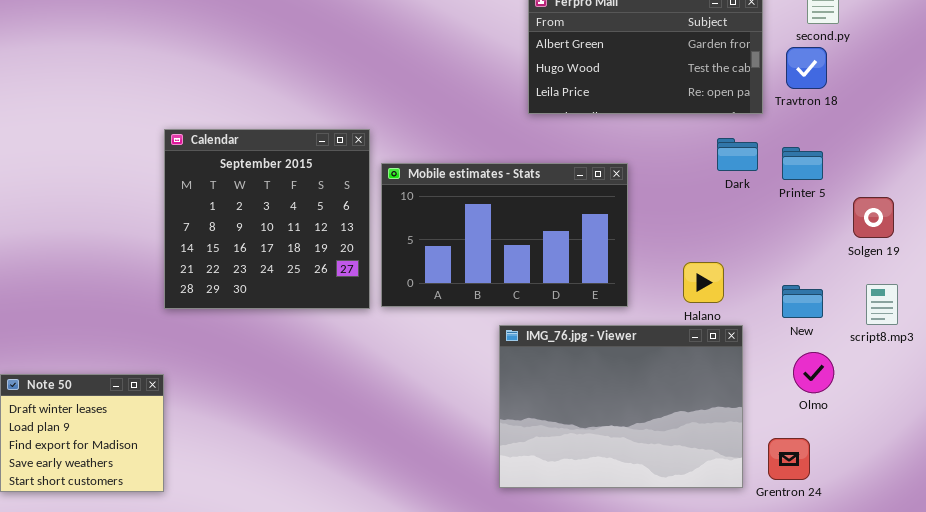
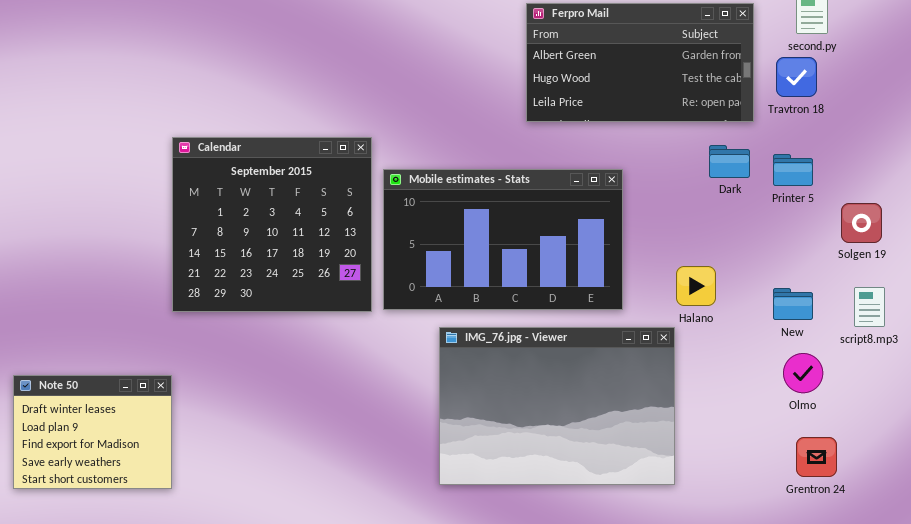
IMG_76.jpg - Viewer: [499,325,743,488] -> [439,327,675,485], moved
Grentron 24: [768,438,810,480] -> [796,437,837,477], moved

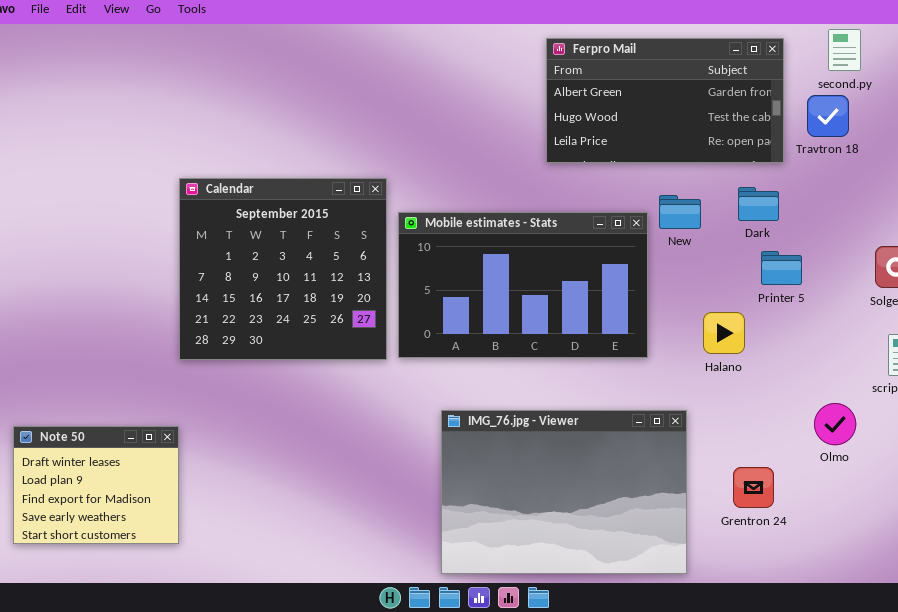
Printer 5: [773,154,813,186] -> [761,251,802,285], moved
New: [773,288,813,320] -> [659,195,701,229], moved
IMG_76.jpg - Viewer: [439,327,675,485] -> [441,410,687,574], moved
Grentron 24: [796,437,837,477] -> [733,467,774,508], moved

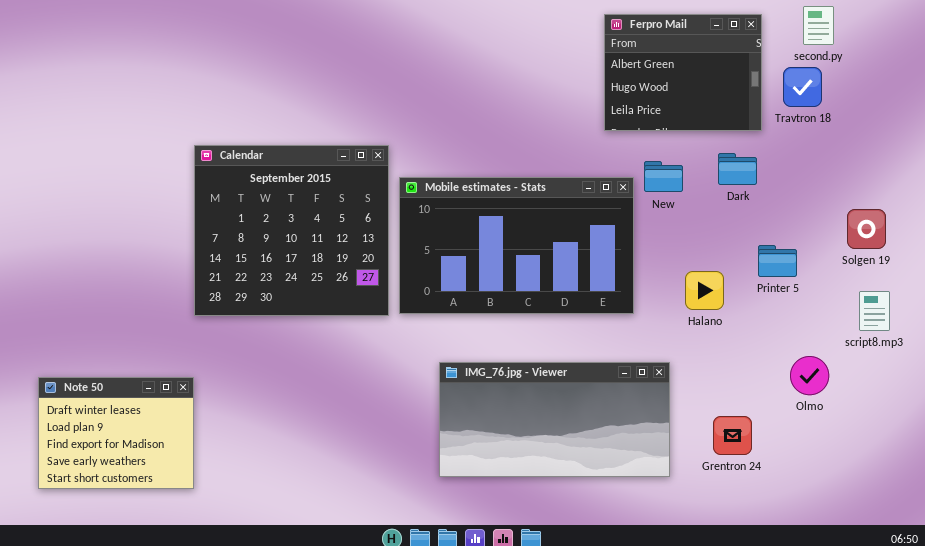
Ferpro Mail: [546,38,784,163] -> [604,14,762,131], resized
Printer 5: [761,251,802,285] -> [758,245,797,277], moved
IMG_76.jpg - Viewer: [441,410,687,574] -> [439,362,670,477], resized

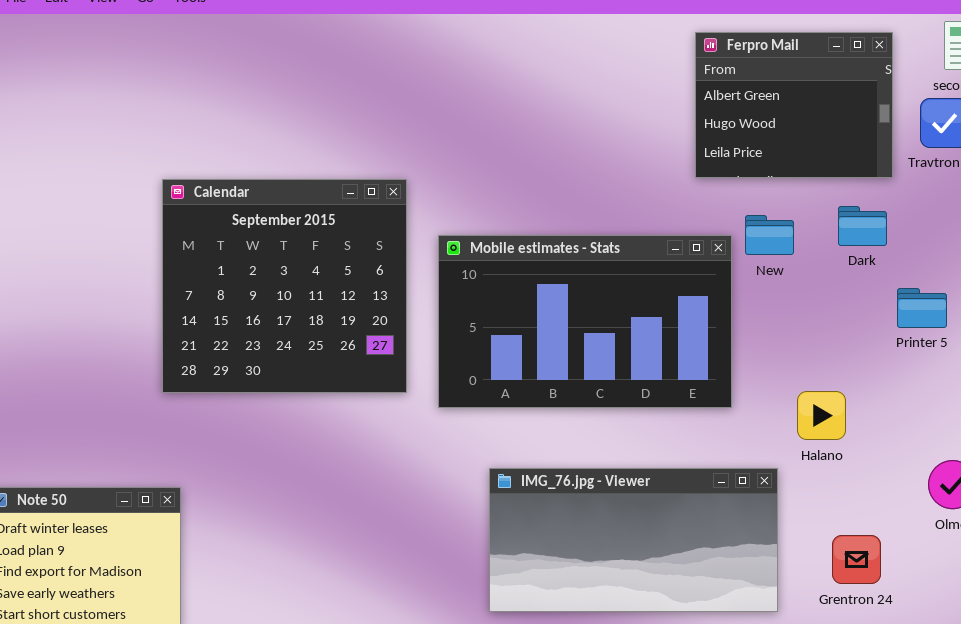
Calendar: [194,145,389,316] -> [162,179,407,393], moved
Printer 5: [758,245,797,277] -> [897,288,947,328], moved
Halano: [685,271,724,310] -> [797,391,846,440], moved

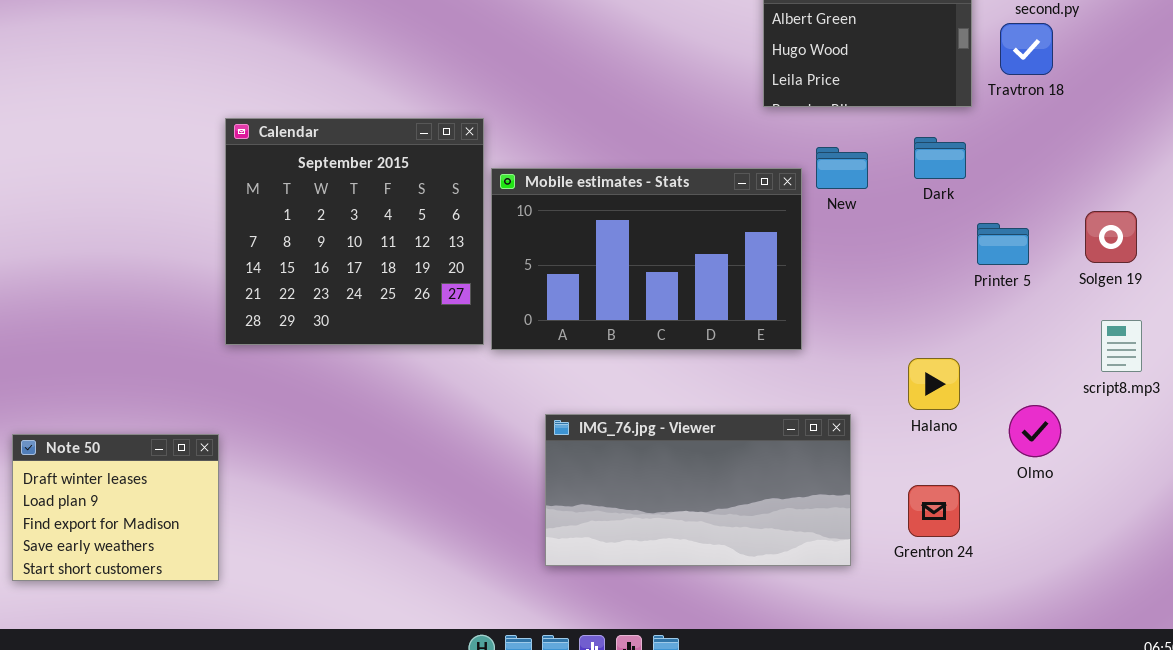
Calendar: [162,179,407,393] -> [225,118,484,345], moved
Halano: [797,391,846,440] -> [908,358,960,410], moved

